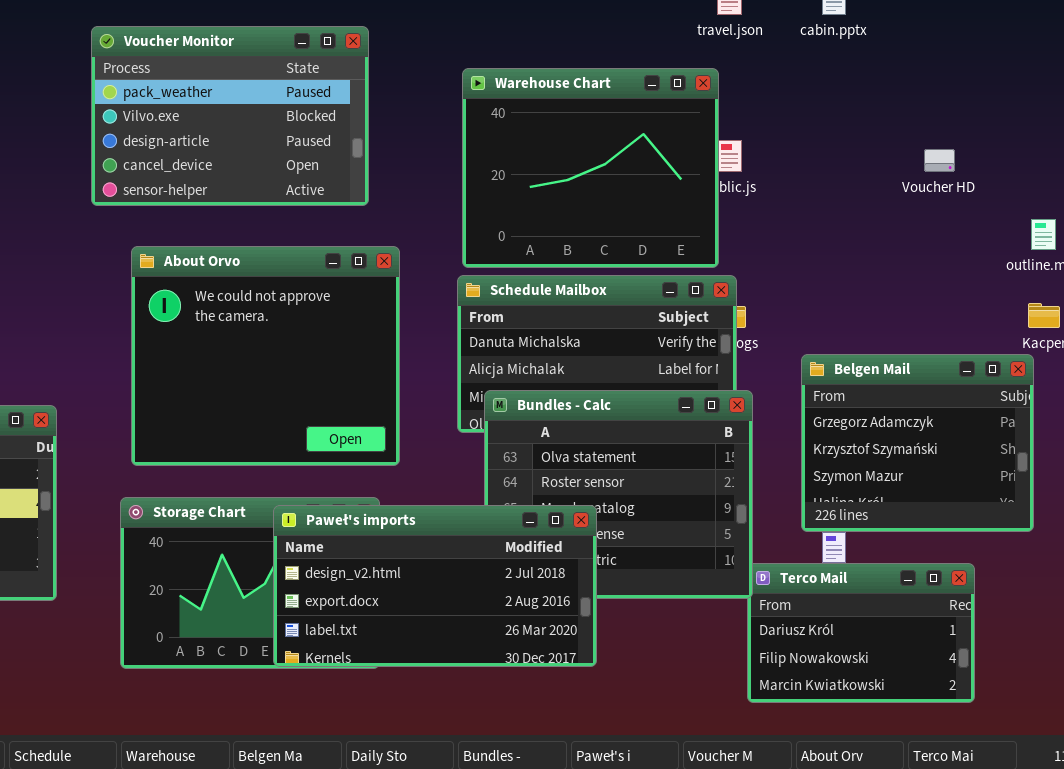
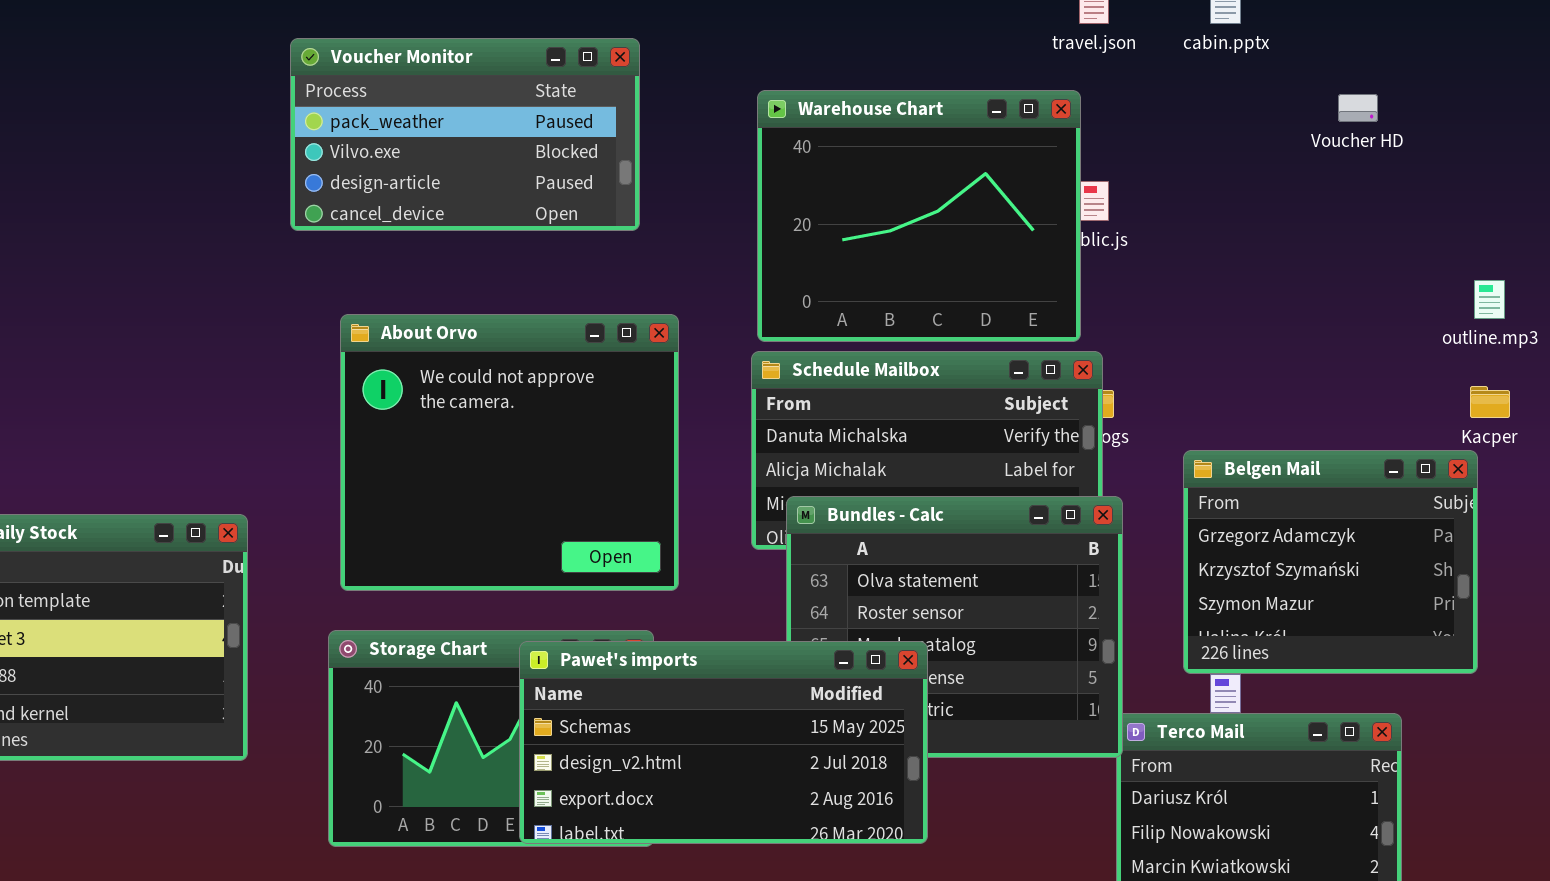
Voucher Monitor: [91,26,369,206] -> [290,38,640,231], resized
Voucher HD: [924,149,955,172] -> [1338,94,1378,122], moved
Paweł's imports: [273,505,597,667] -> [519,641,928,844], scrolled up 1 row

